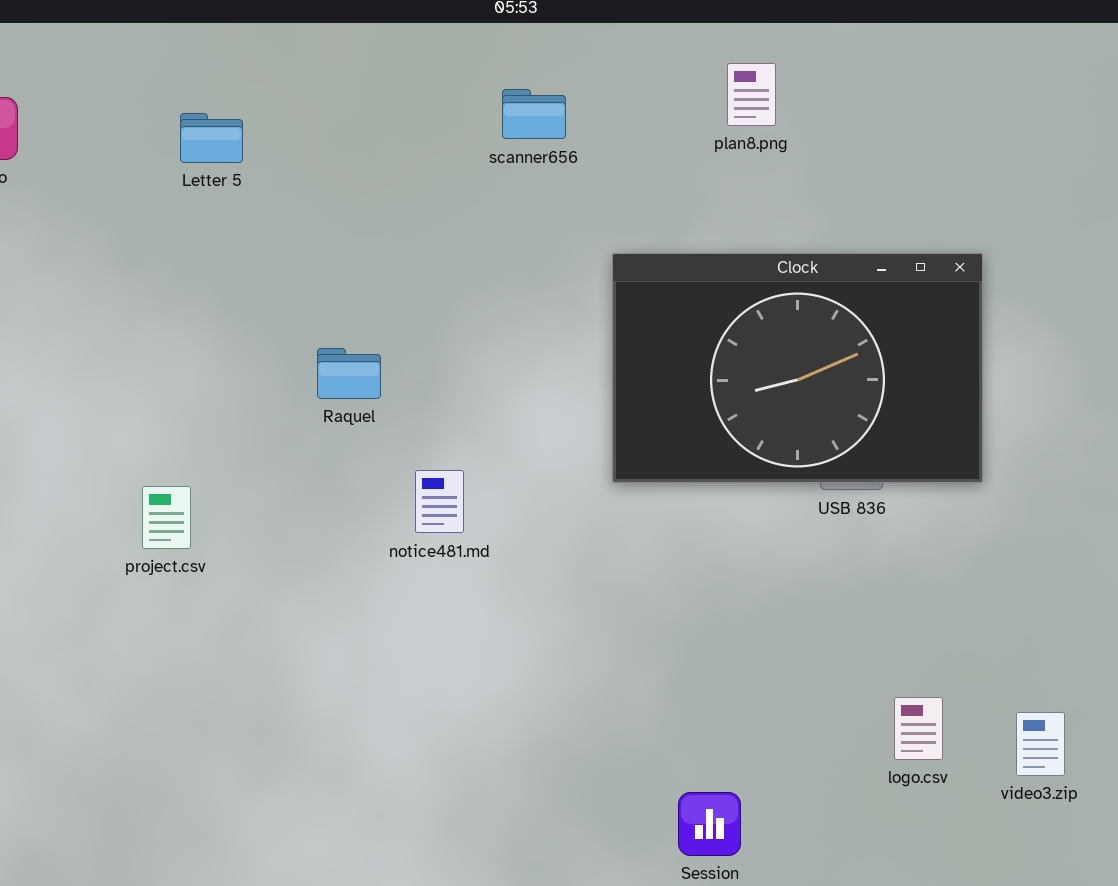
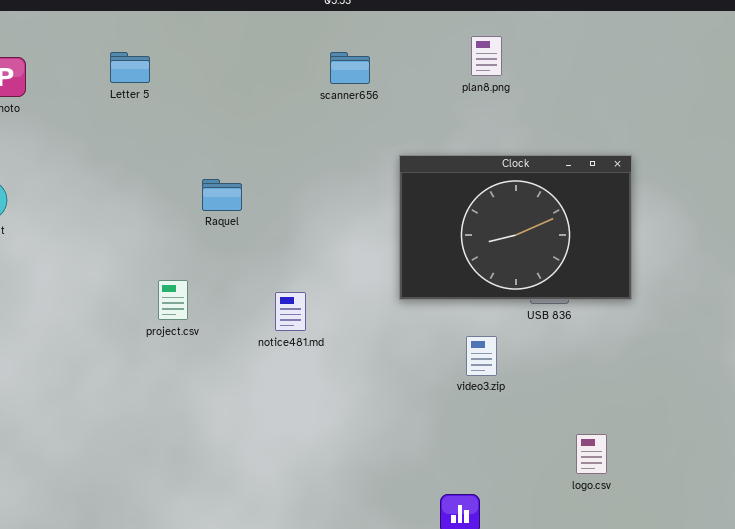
Letter 5: [180,113,243,163] -> [110,52,150,83], moved
Raquel: [317,348,381,399] -> [202,179,242,211], moved
project.csv: [142,486,191,549] -> [158,280,188,320], moved
video3.zip: [1016,712,1065,776] -> [466,336,497,376], moved

